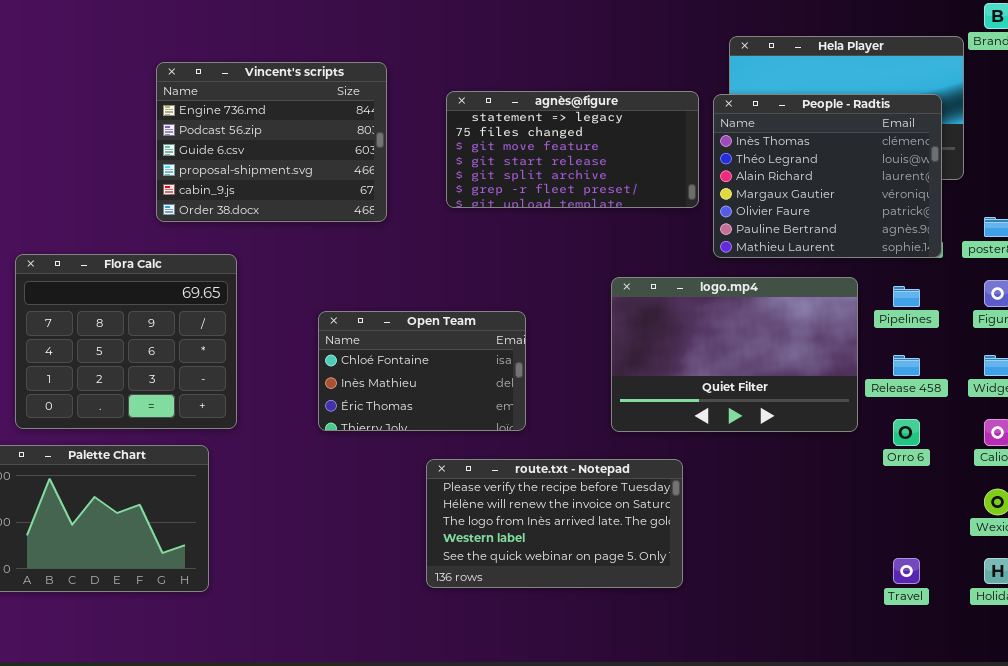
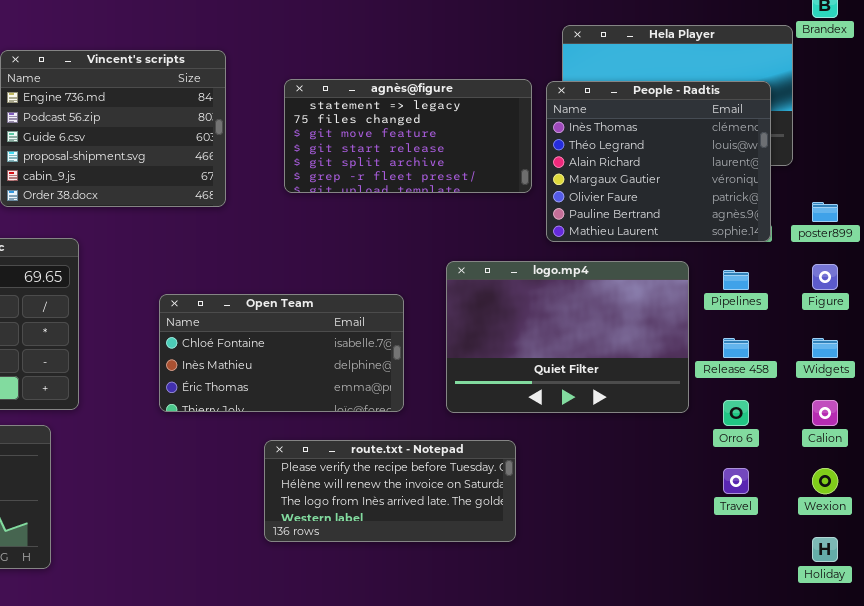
Open Team: [318,311,526,431] -> [159,294,404,412], resized
route.txt - Notepad: [426,459,683,588] -> [264,440,516,542], resized
Travel: [893,558,920,584] -> [723,468,749,494], moved

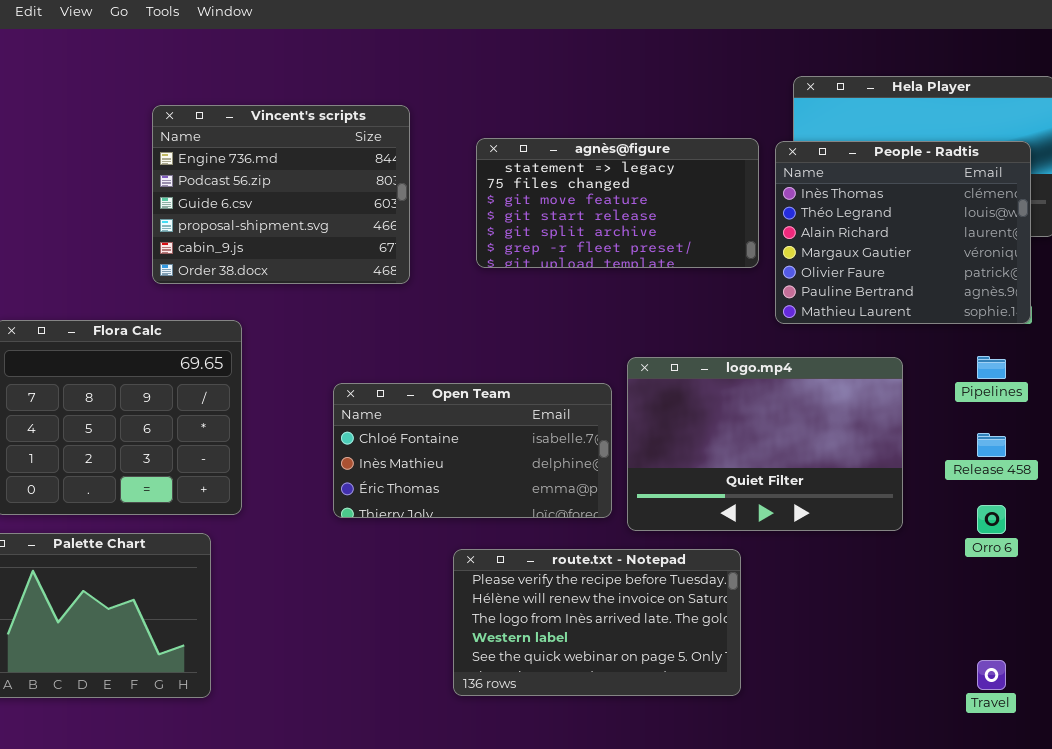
logo.mp4: [446,261,689,413] -> [627,357,903,531], moved
route.txt - Notepad: [264,440,516,542] -> [453,549,741,696], resized
Travel: [723,468,749,494] -> [977,660,1006,690], moved

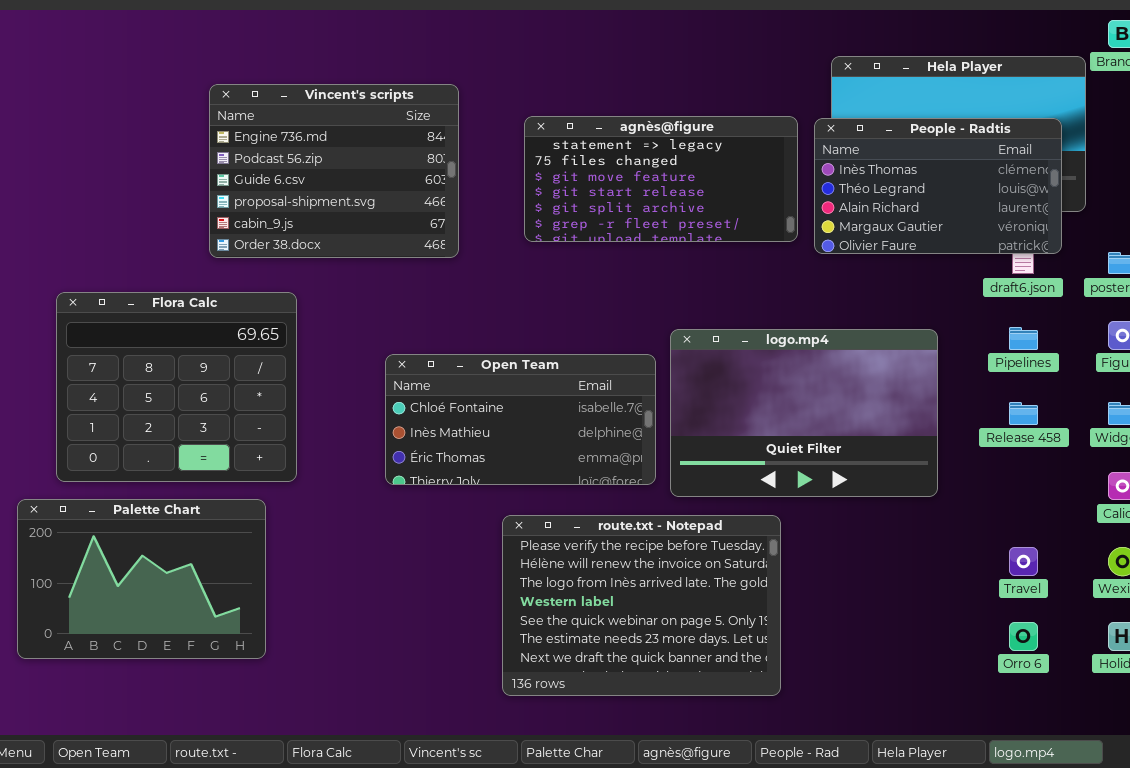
People - Radtis: [775,141,1031,324] -> [814,118,1062,254], resized
Orro 6: [977,505,1006,534] -> [1009,622,1038,651], moved
route.txt - Notepad: [453,549,741,696] -> [502,515,781,696], resized
Travel: [977,660,1006,690] -> [1009,547,1038,576], moved

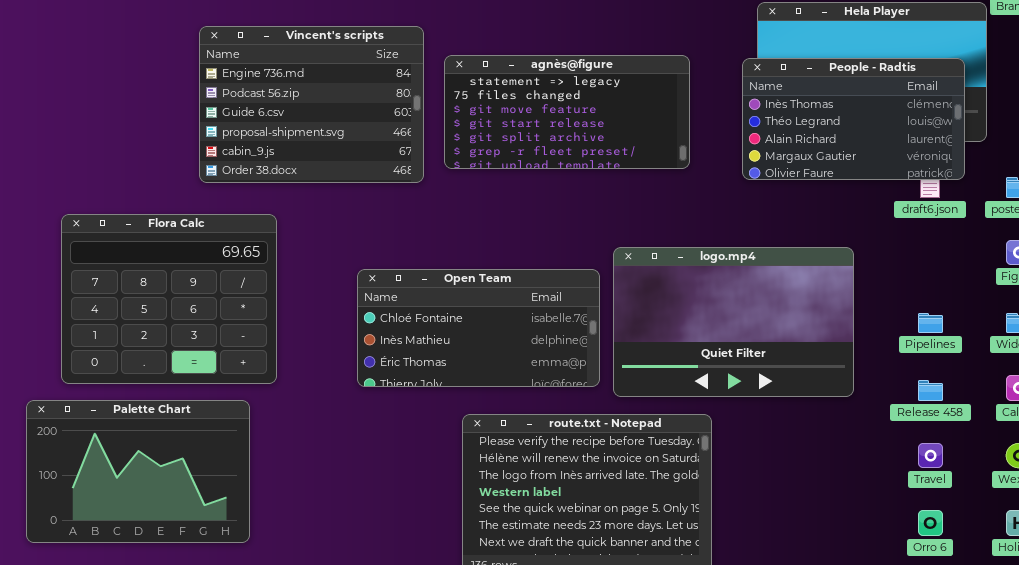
agnès@figure: [524,116,798,242] -> [444,55,690,169], moved
Pipelines: [1009,327,1038,350] -> [918,313,943,333], moved
Release 458: [1009,402,1038,425] -> [918,380,943,401], moved

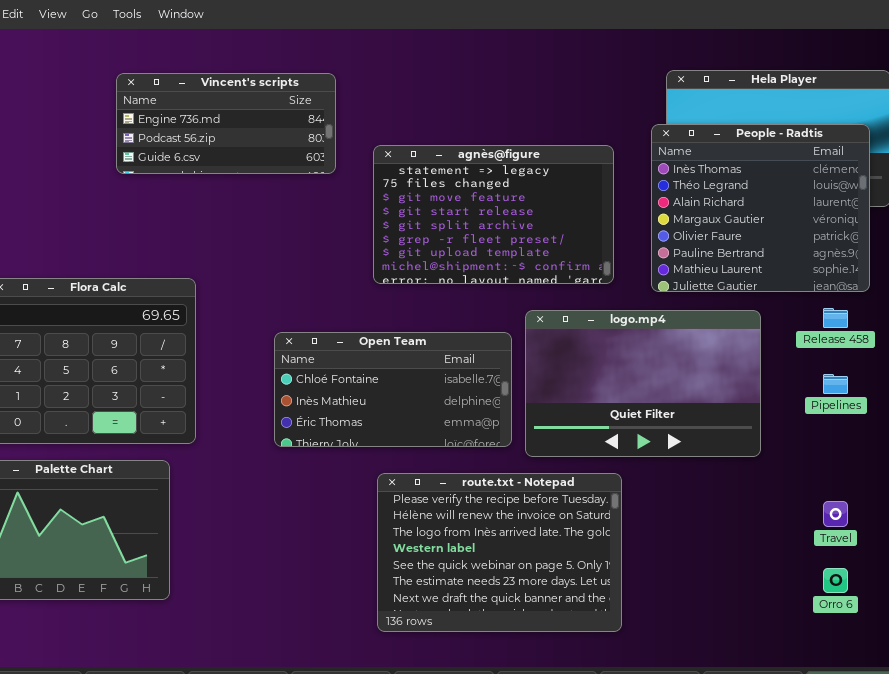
Vincent's scripts: [199,26,424,183] -> [116,73,336,174], moved, resized
agnès@figure: [444,55,690,169] -> [373,145,614,284], moved, resized
People - Radtis: [742,58,965,180] -> [651,124,870,292], resized
Release 458: [918,380,943,401] -> [823,308,848,328], moved

